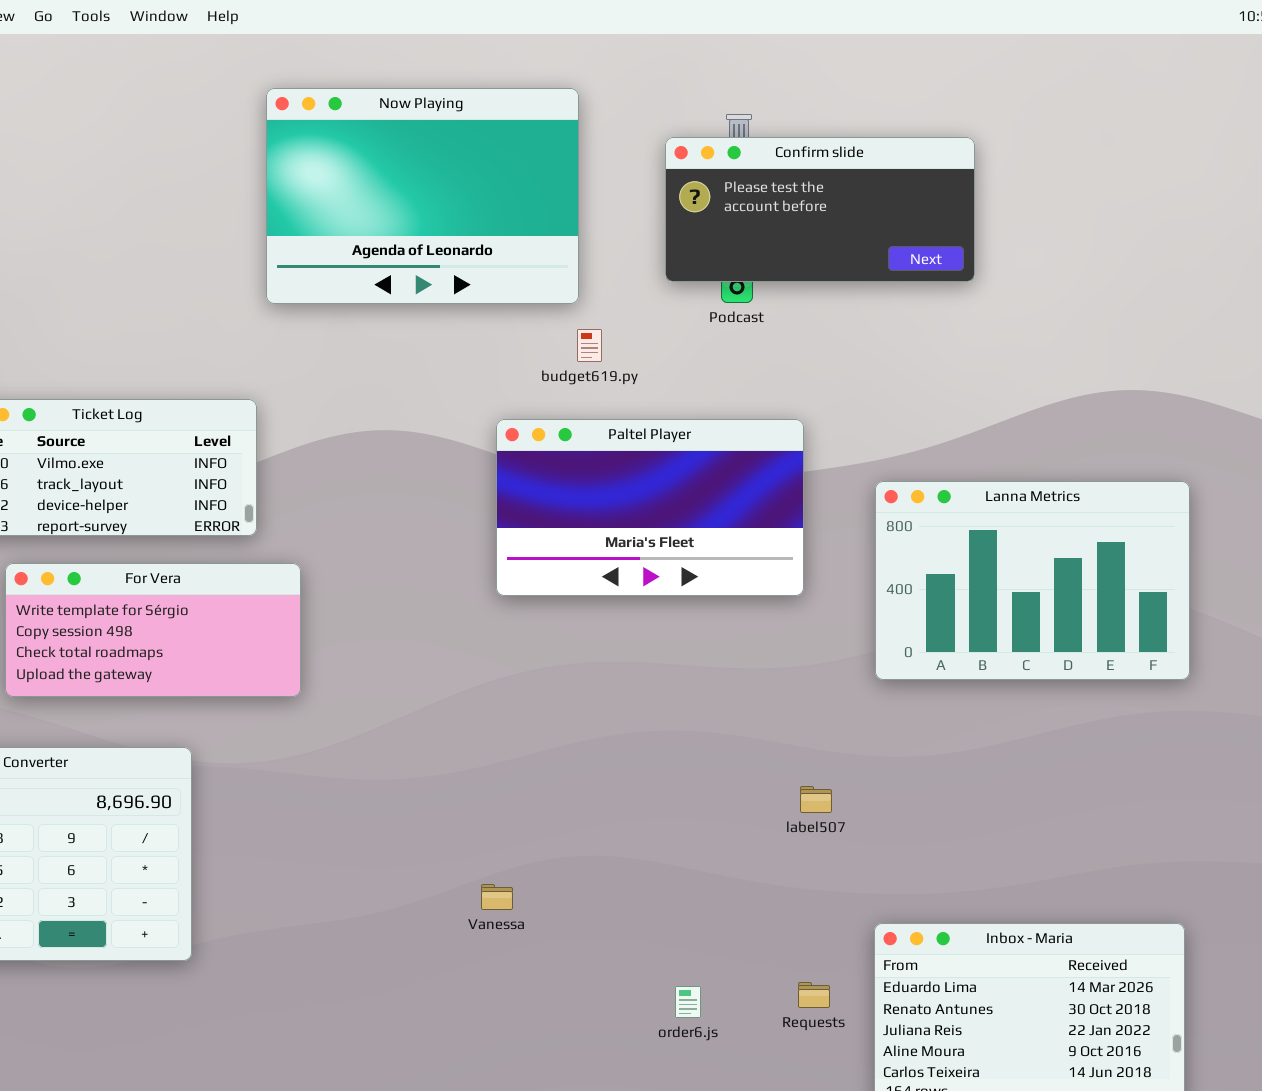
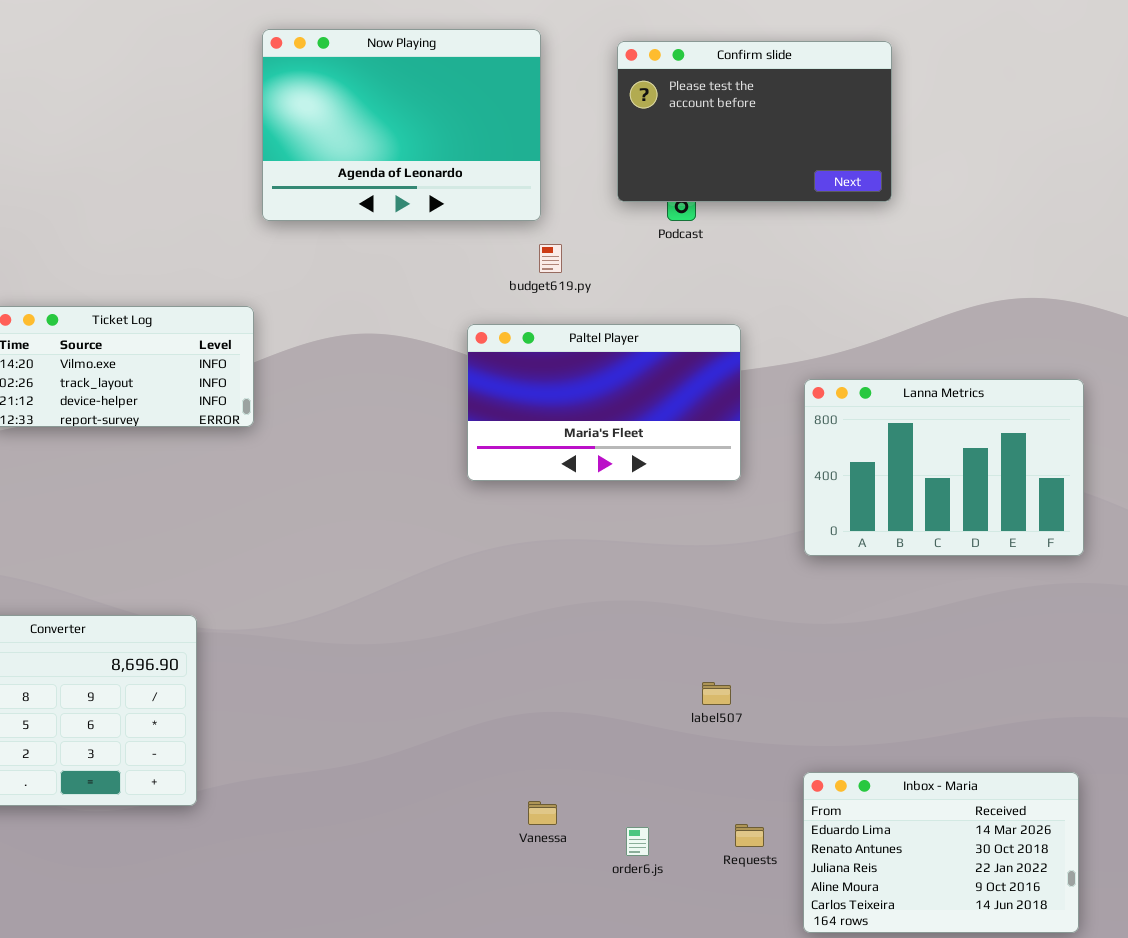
Confirm slide: [665,137,975,282] -> [617,41,892,202], resized
For Vera: [5,563,301,697] -> none, closed
label507: [800,786,832,813] -> [702,682,731,705], moved
Vanessa: [481,884,513,910] -> [528,801,557,825], moved

